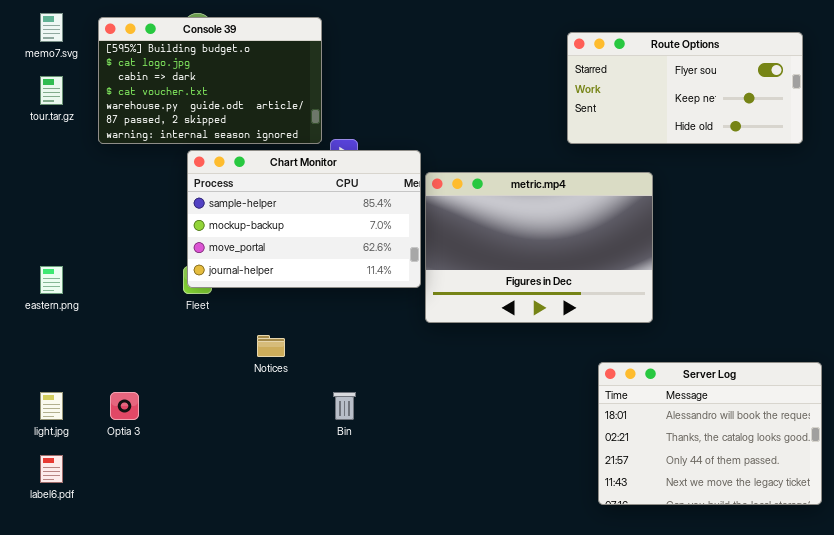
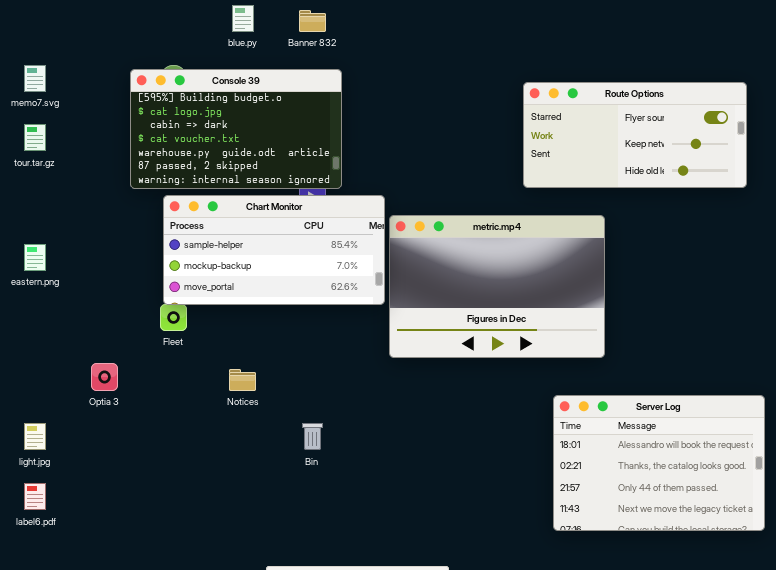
Console 39: [98,17,322,144] -> [130,69,342,189], moved
Chart Monitor: [187,150,421,288] -> [163,195,385,305], resized
eastern.png: [40,266,63,294] -> [24,244,46,271], moved
Optia 3: [110,392,139,420] -> [91,363,118,391], moved

